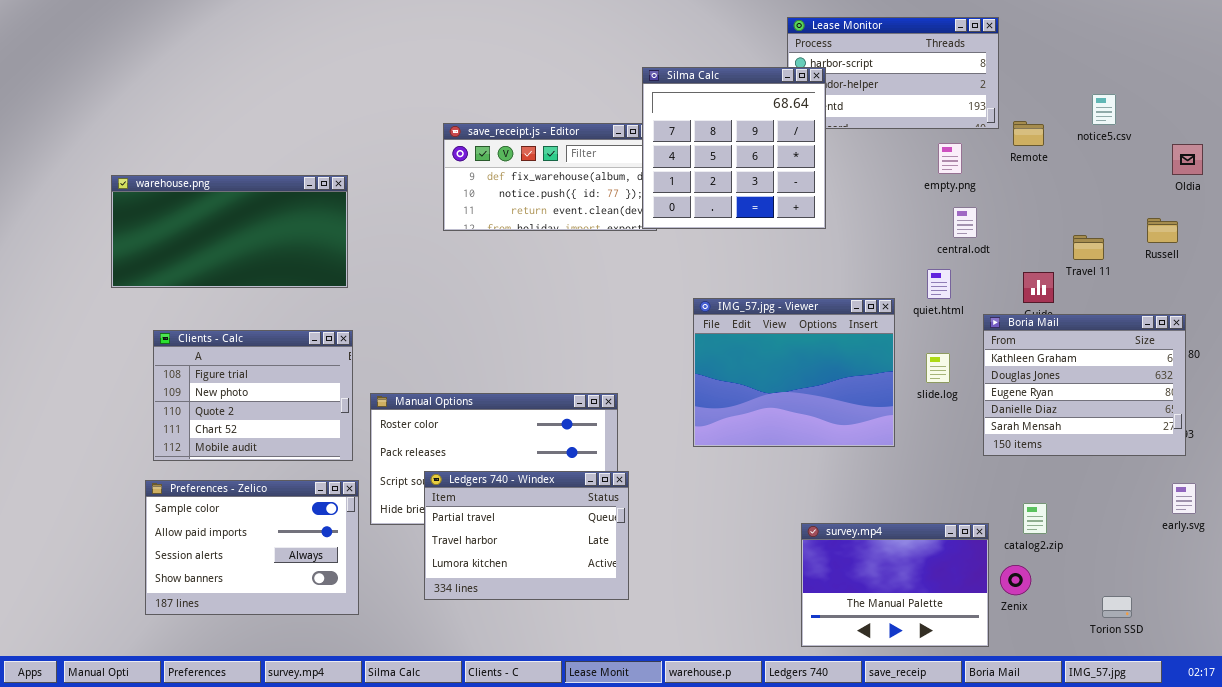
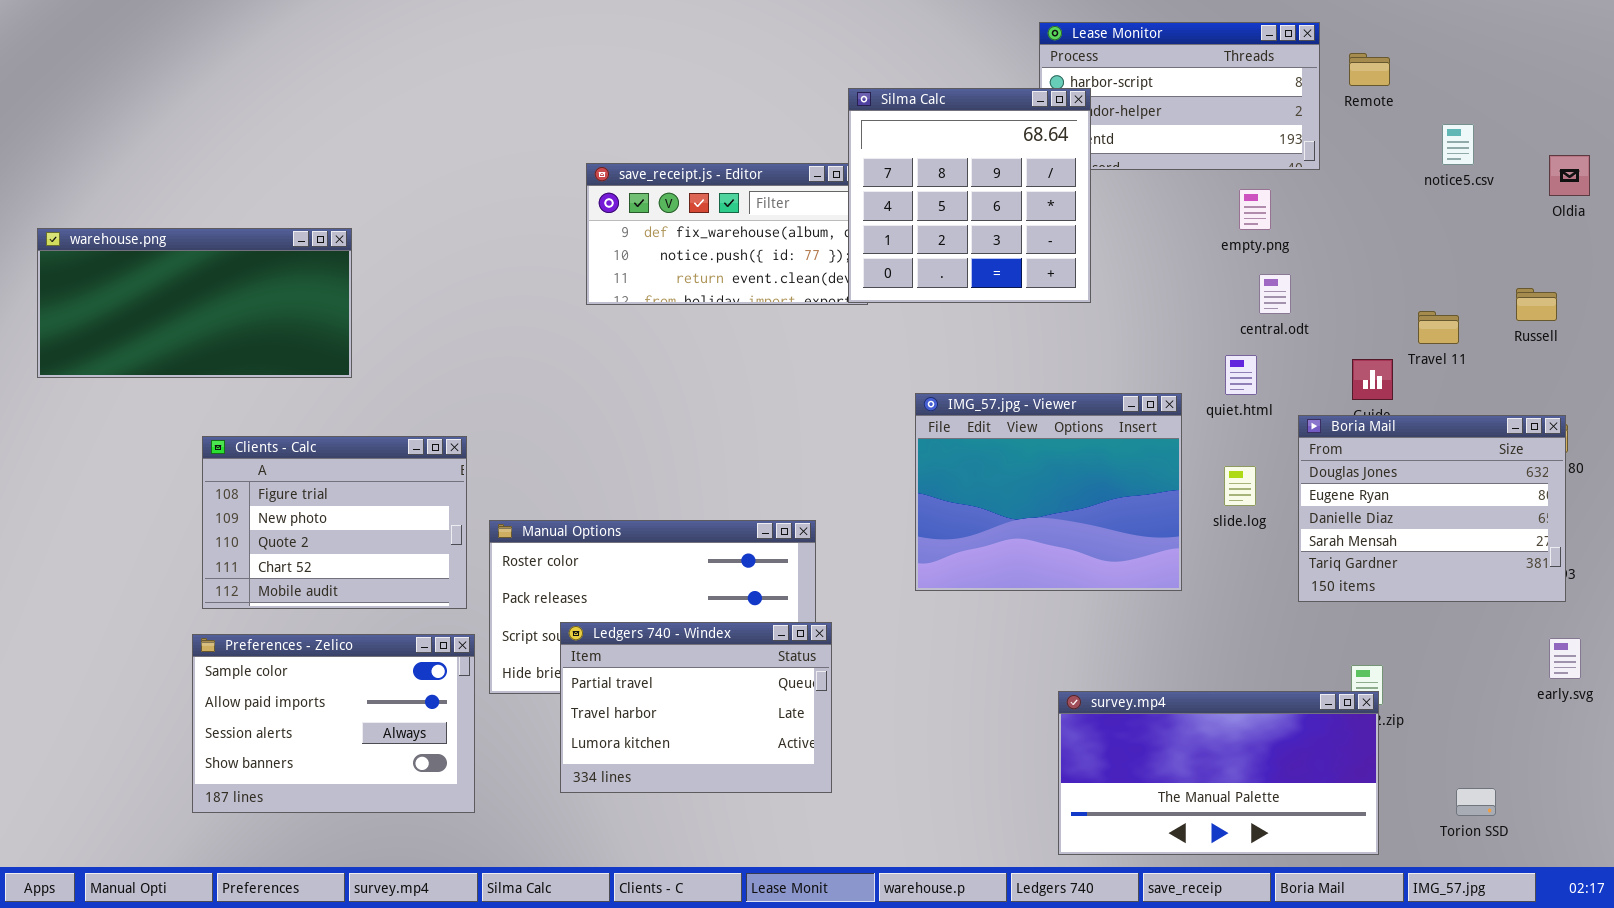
Remote: [1013,121,1044,146] -> [1349,53,1390,86], moved
Oldia: [1172,144,1203,175] -> [1549,155,1590,196], moved
warehouse.png: [111,175,348,288] -> [37,228,352,378], moved
Boria Mail: [983,314,1186,456] -> [1298,415,1566,602], scrolled down 1 row
survey.mp4: [801,523,989,647] -> [1058,691,1379,855], resized

